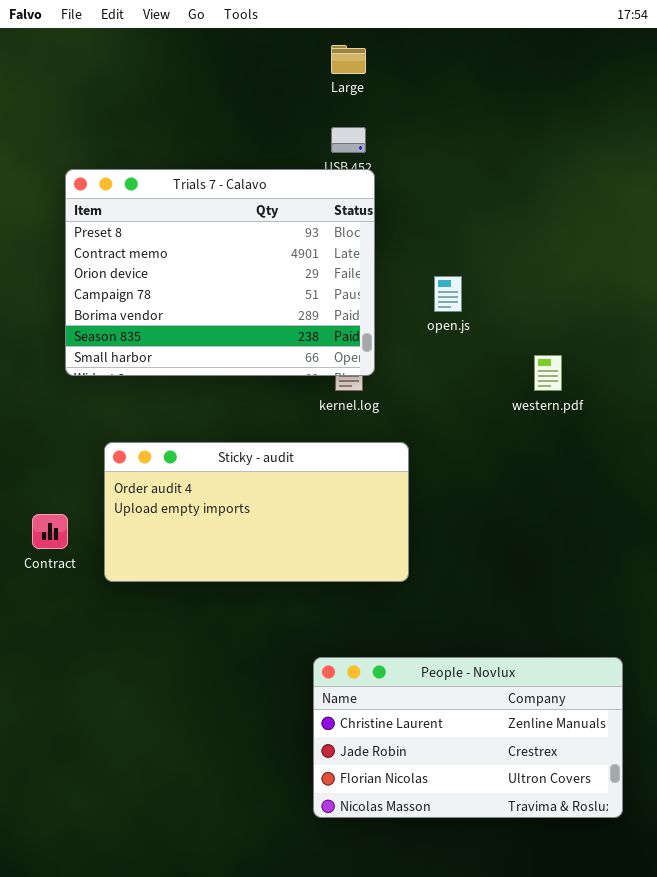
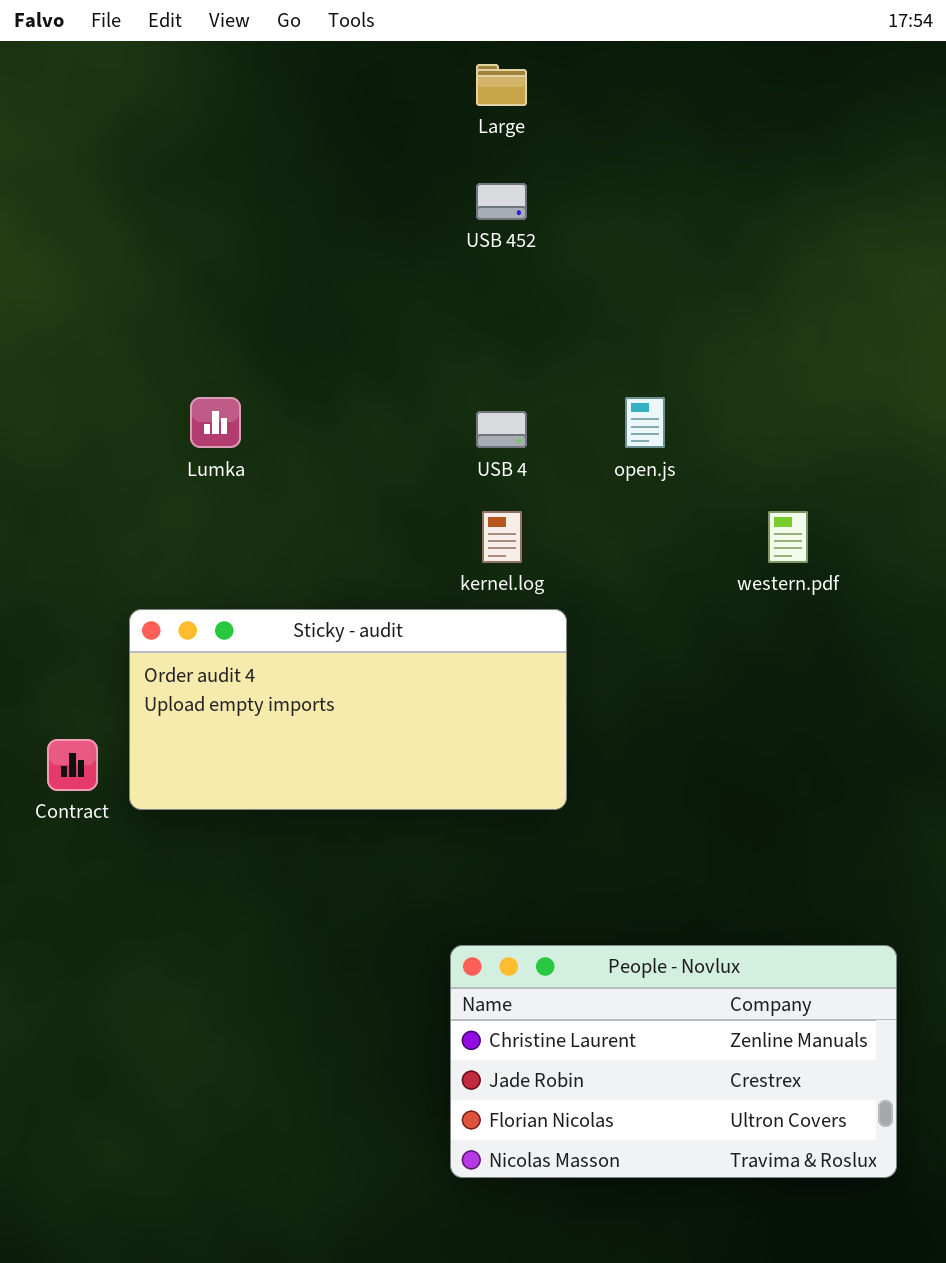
Trials 7 - Calavo: [65,169,375,376] -> none, closed
Sticky - audit: [104,442,409,582] -> [129,609,567,810], moved

